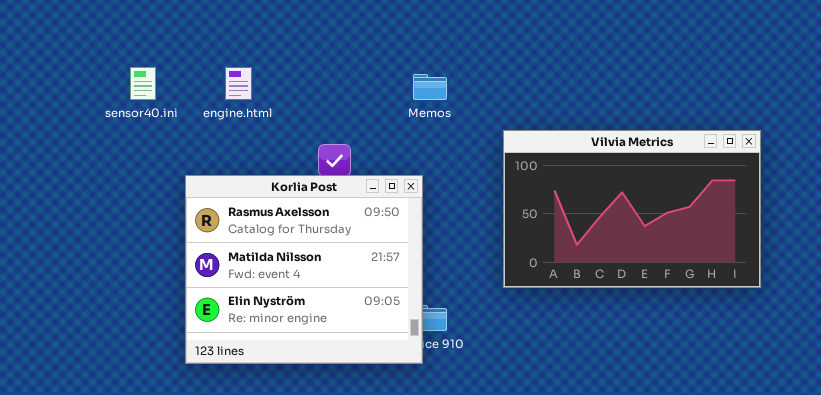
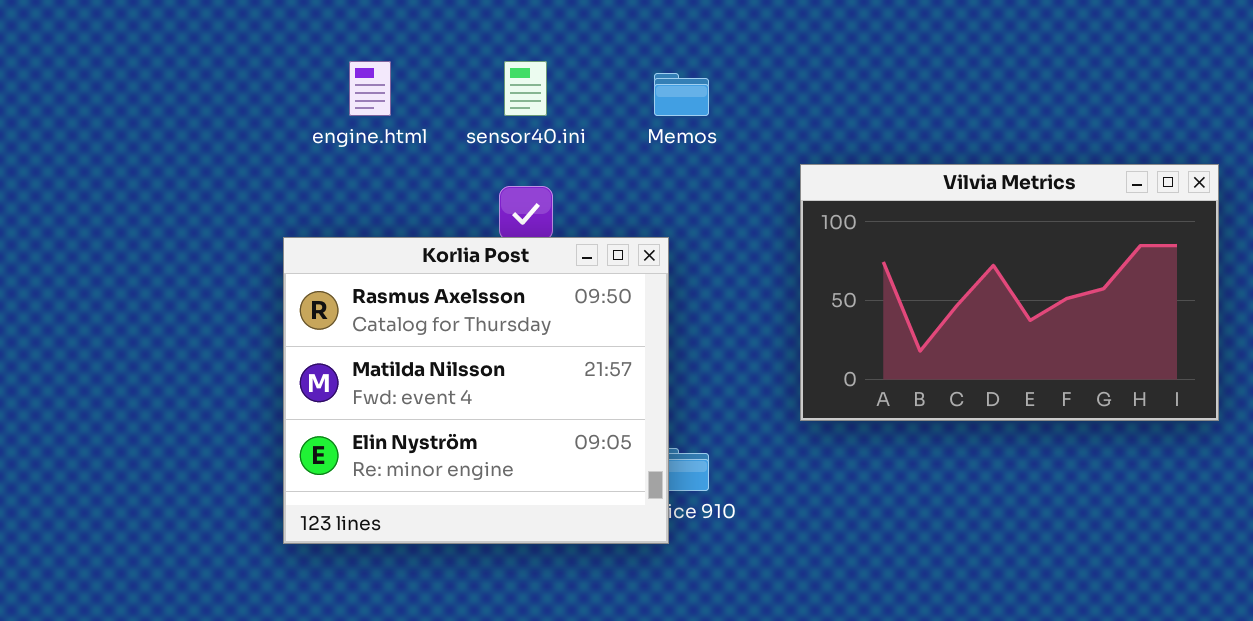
sensor40.ini: [130,67,156,100] -> [504,61,547,116], moved

